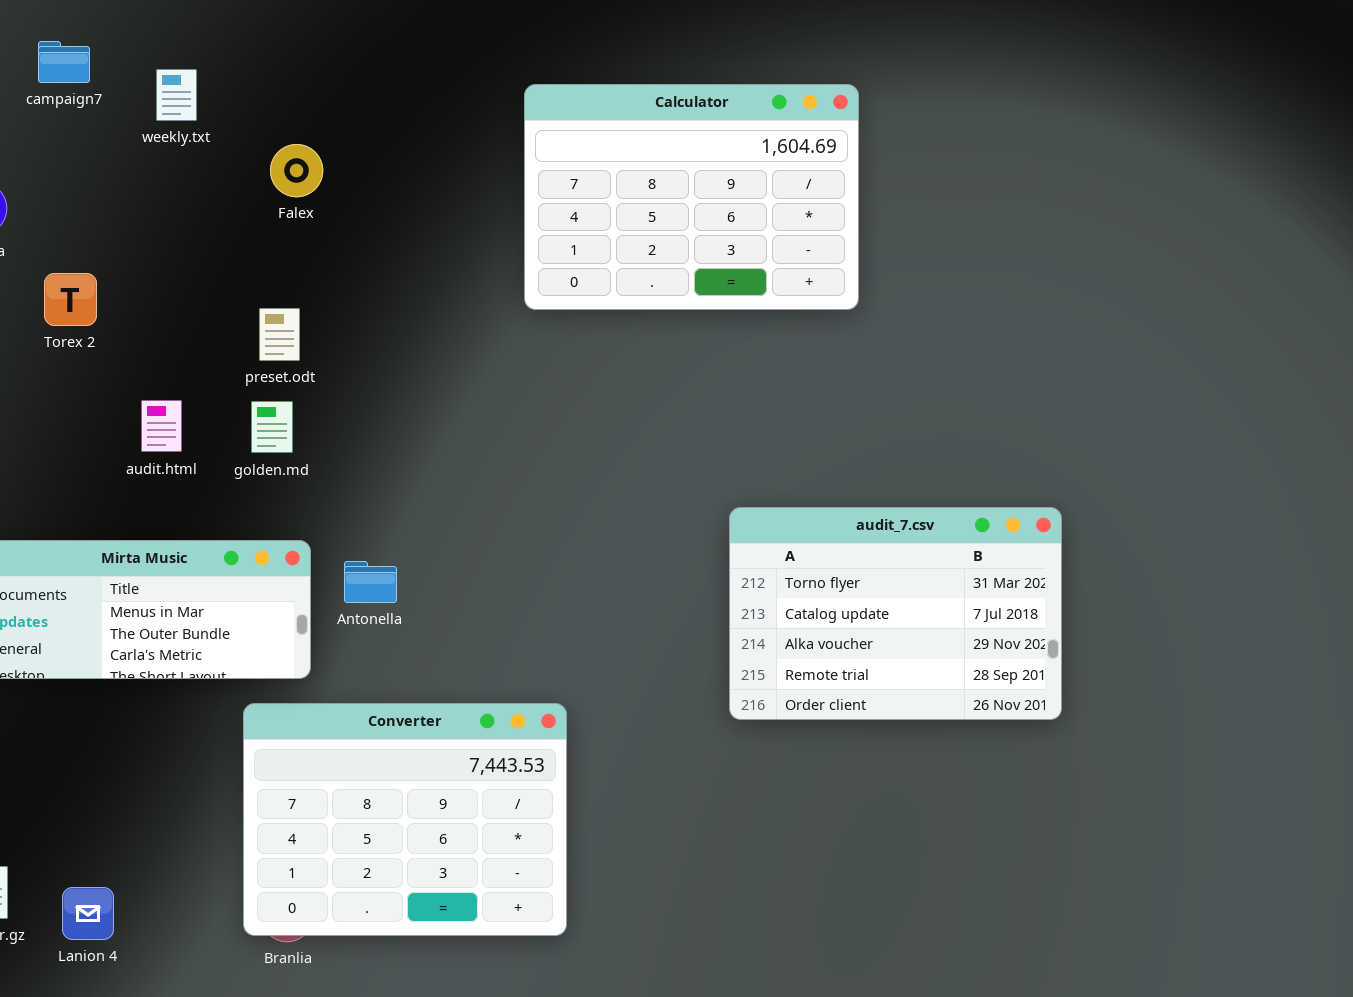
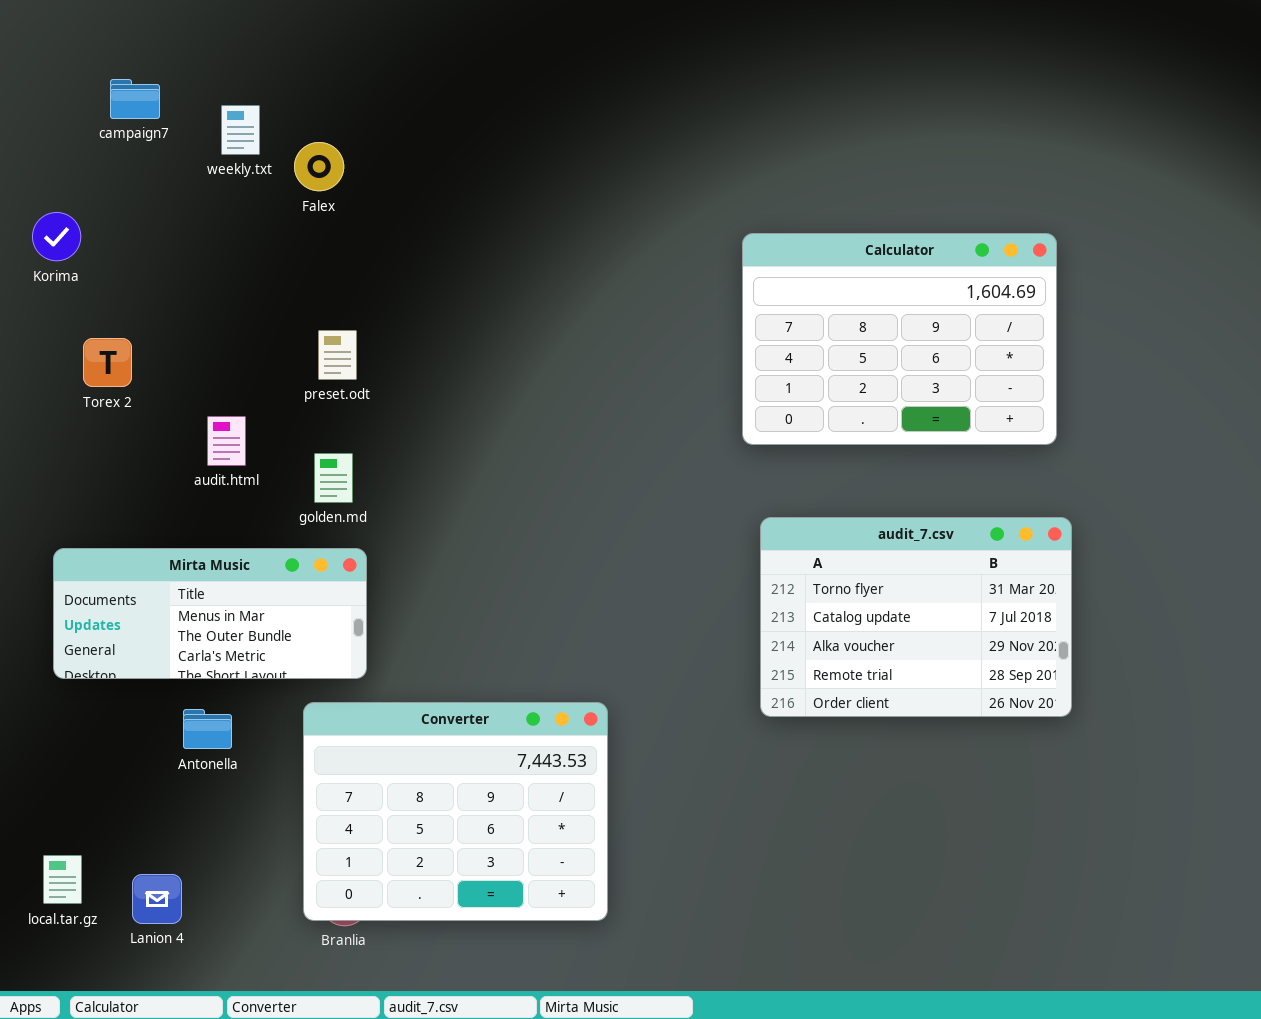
Calculator: [524,84,859,310] -> [742,233,1057,445], moved
Falex: [270,144,323,197] -> [294,142,344,191], moved
Torex 2: [44,273,97,326] -> [83,338,132,387], moved
golden.md: [251,401,293,453] -> [314,453,353,503], moved
Antonella: [344,561,397,603] -> [183,709,232,749], moved

